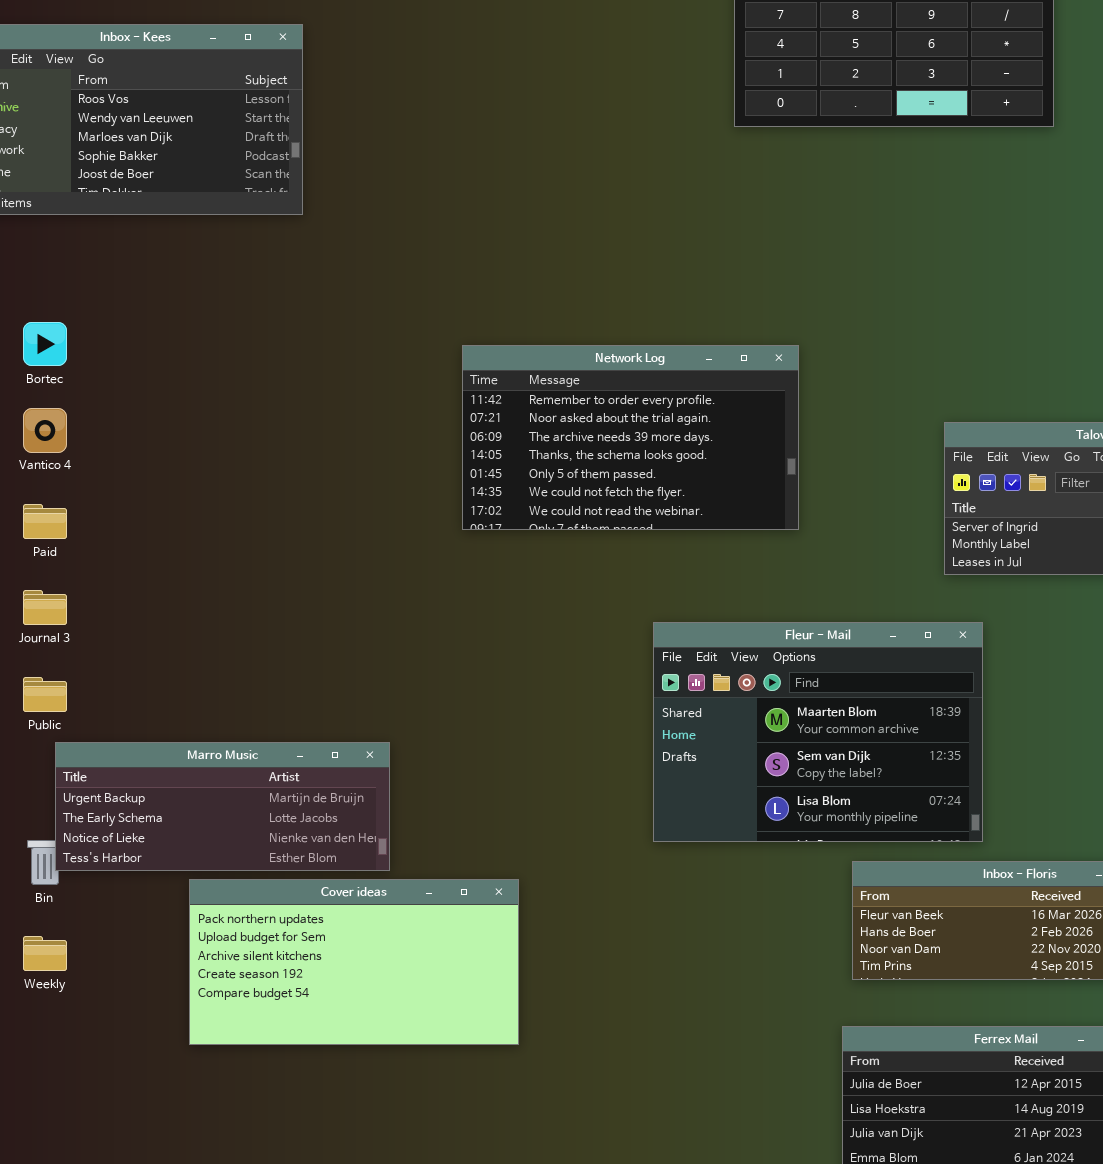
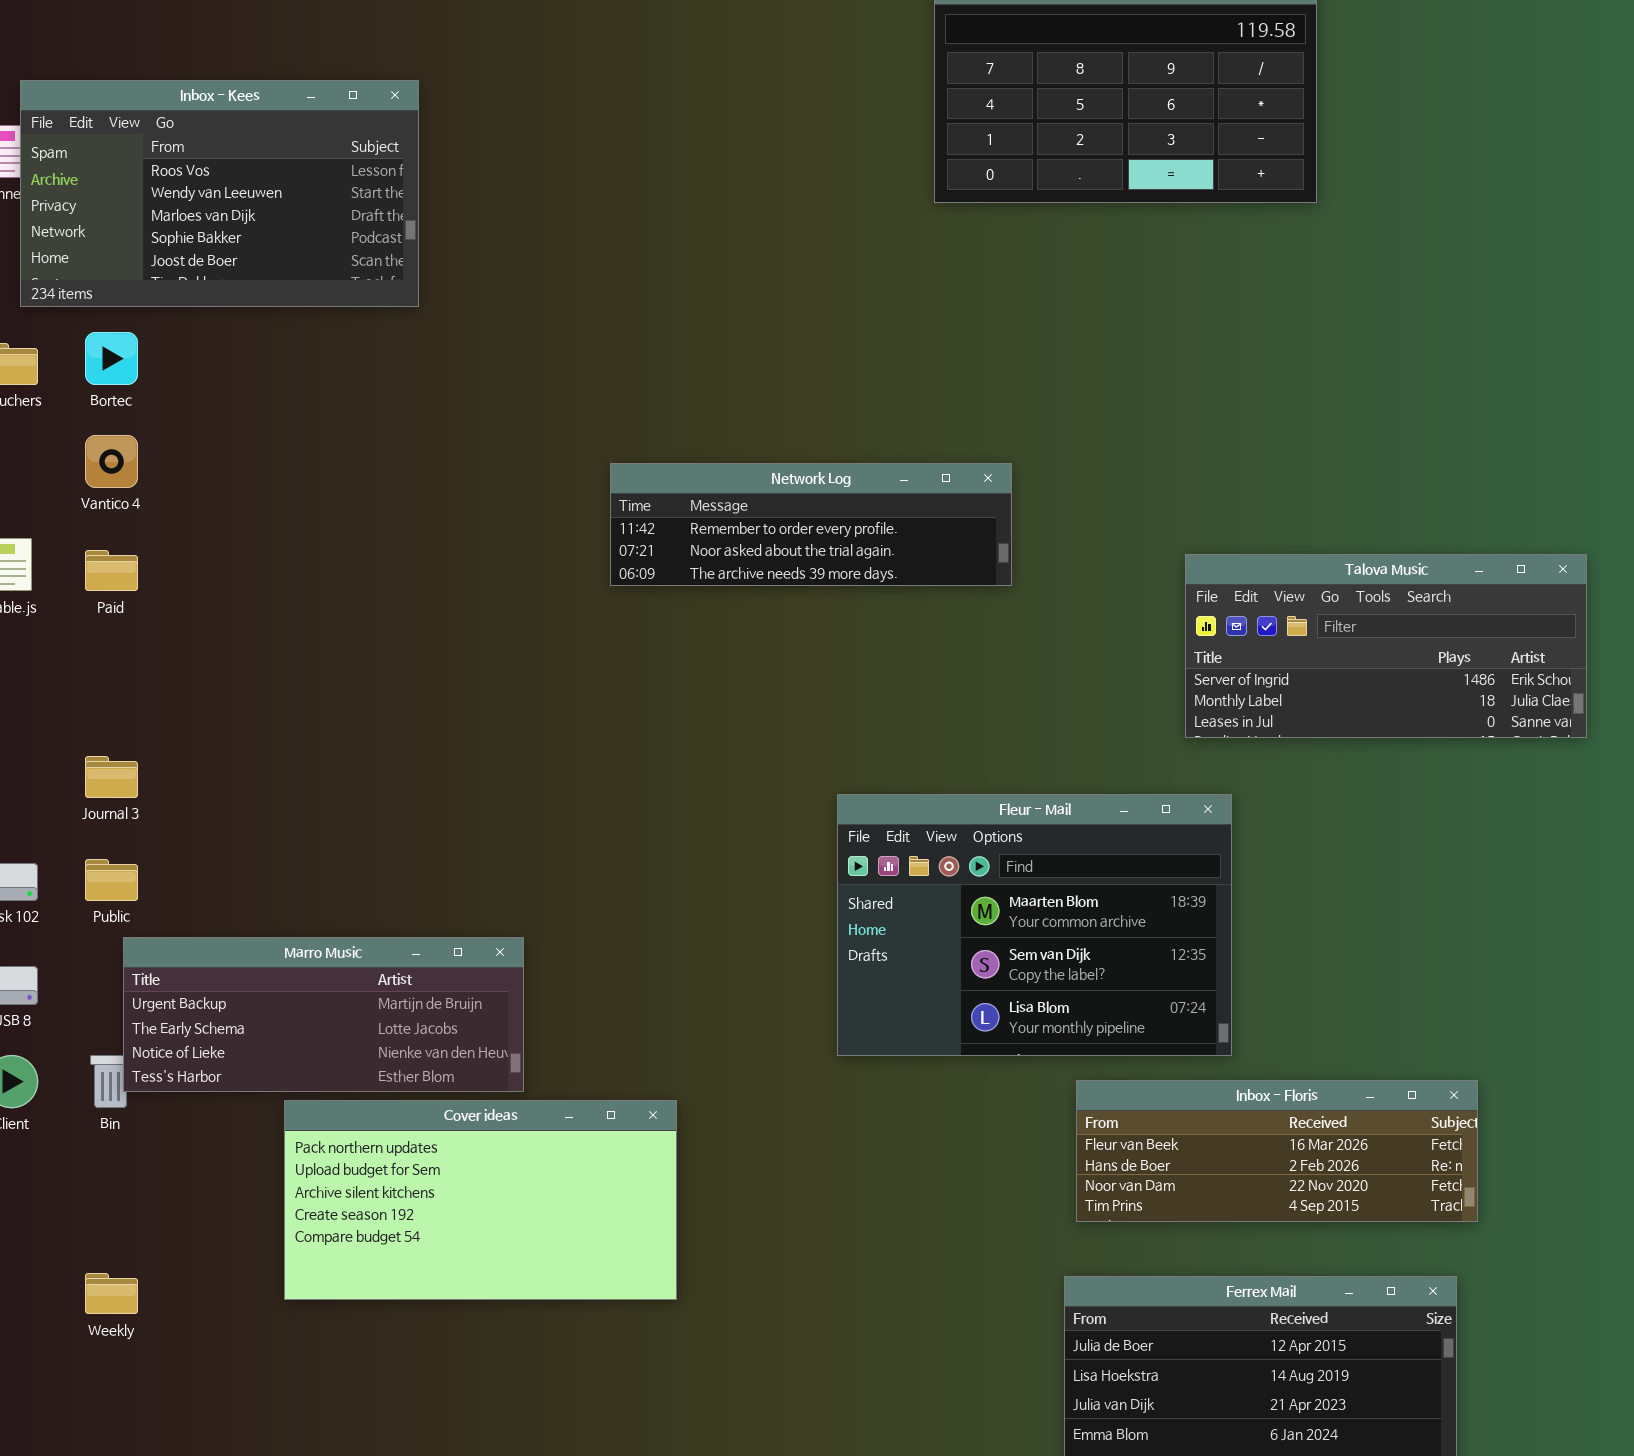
Bortec: [23,322,67,366] -> [85,332,138,385], moved
Network Log: [462,345,799,530] -> [610,463,1012,586], resized
Vantico 4: [23,408,67,453] -> [85,435,138,488], moved
Paid: [23,504,67,539] -> [85,550,138,591], moved
Weekly: [23,936,67,971] -> [85,1273,138,1314], moved

